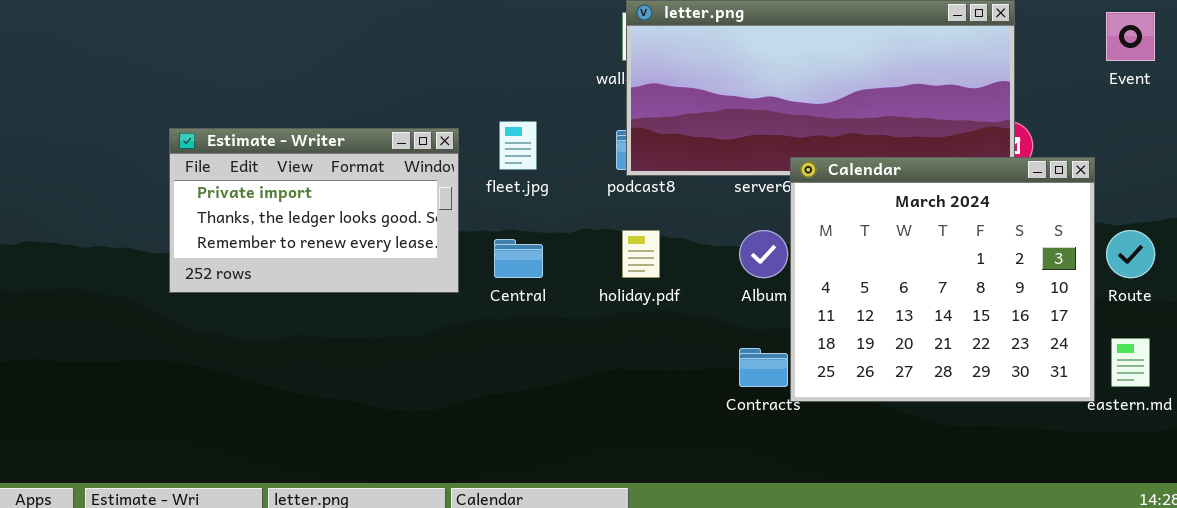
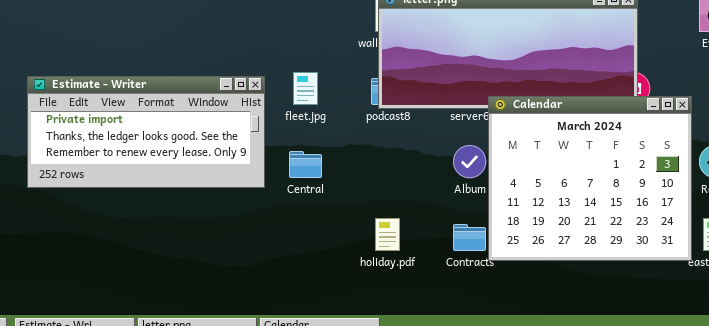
Estimate - Writer: [169,128,459,293] -> [27,76,265,188], resized
holiday.pdf: [622,230,660,278] -> [375,218,400,251], moved

